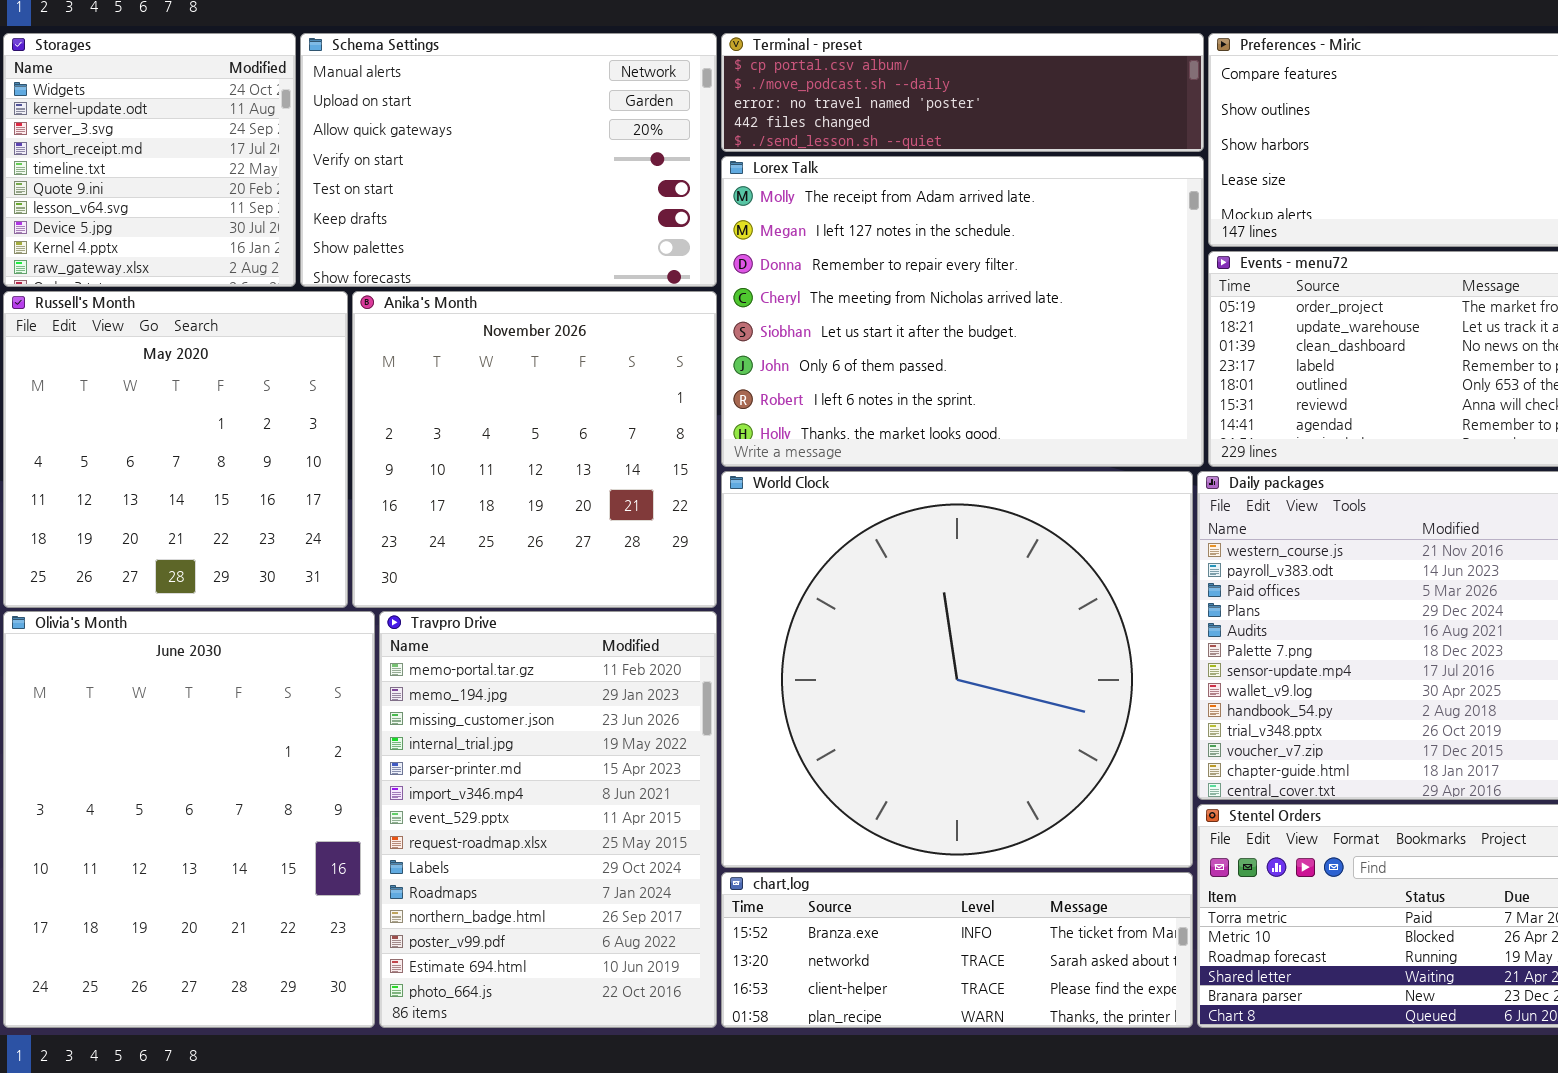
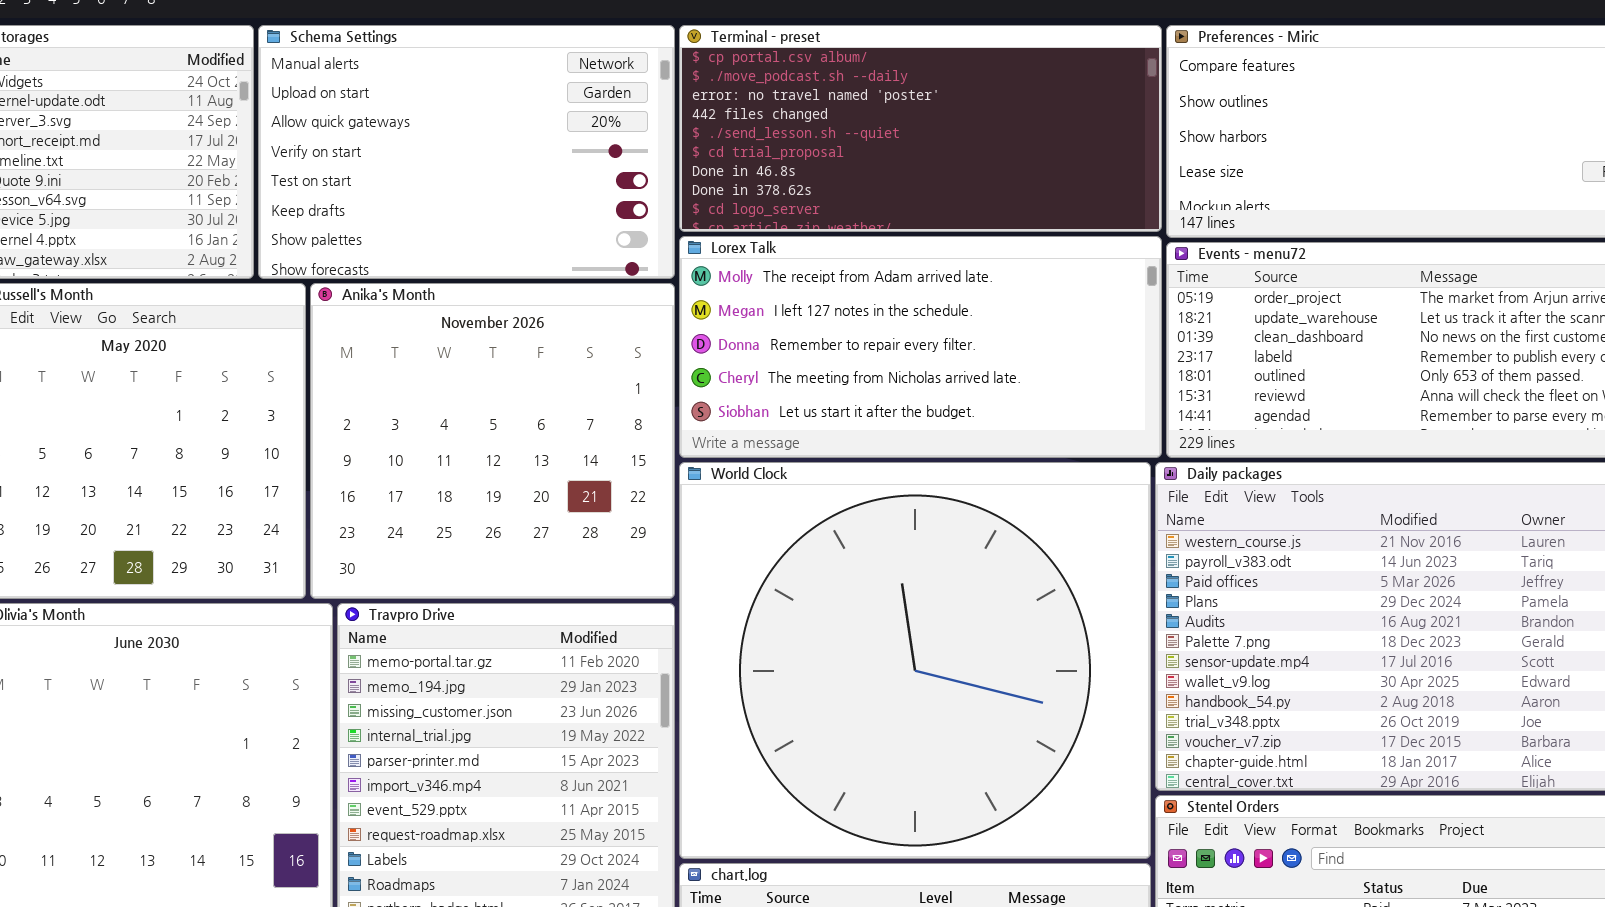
Terminal - preset: [721,33,1204,152] -> [679,25,1162,232], resized
Lorex Talk: [721,156,1204,467] -> [679,236,1162,458], resized

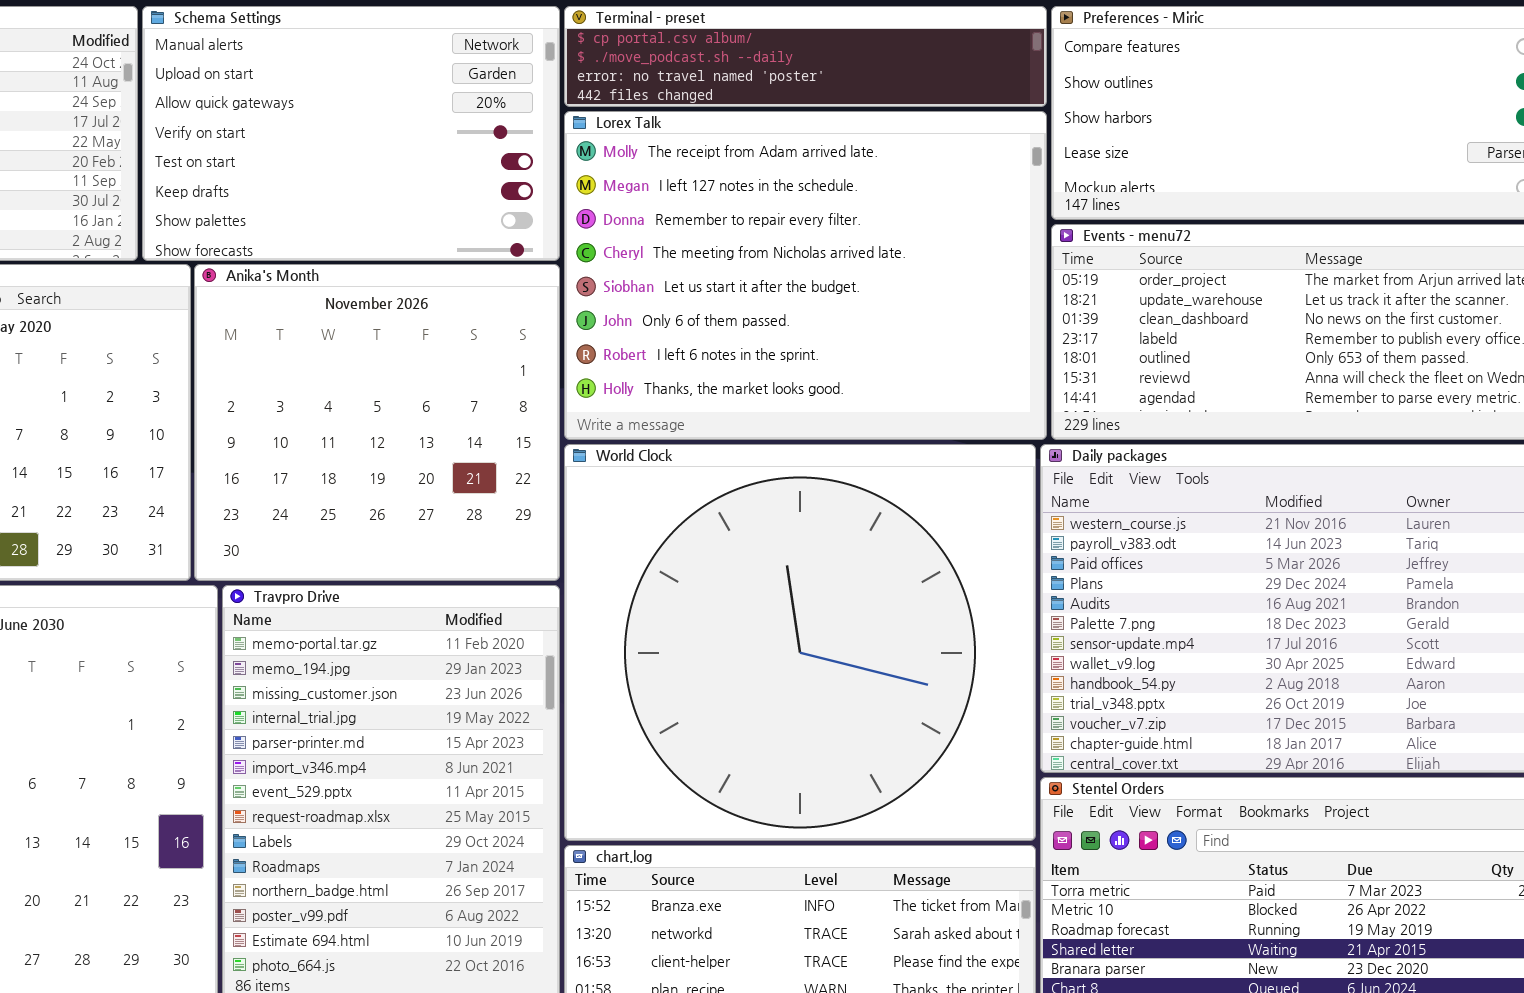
Terminal - preset: [679,25,1162,232] -> [564,6,1047,107], resized
Lorex Talk: [679,236,1162,458] -> [564,111,1047,440], resized

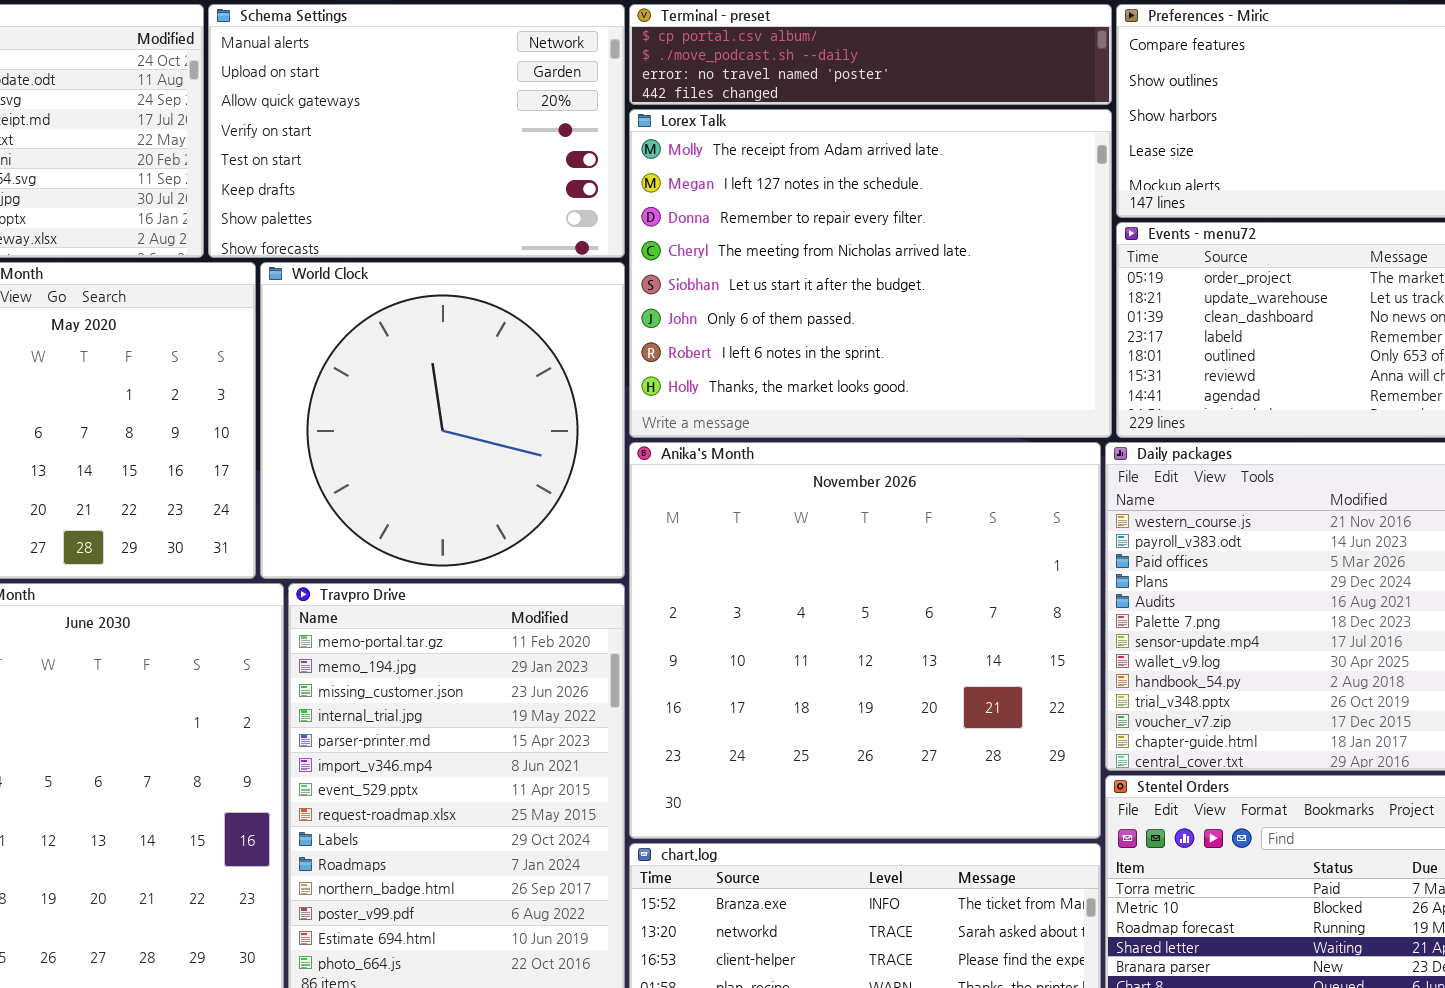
Anika's Month: [194,264,560,581] -> [629,442,1101,839], moved, resized
World Clock: [564,444,1036,841] -> [260,262,625,579], moved, resized

